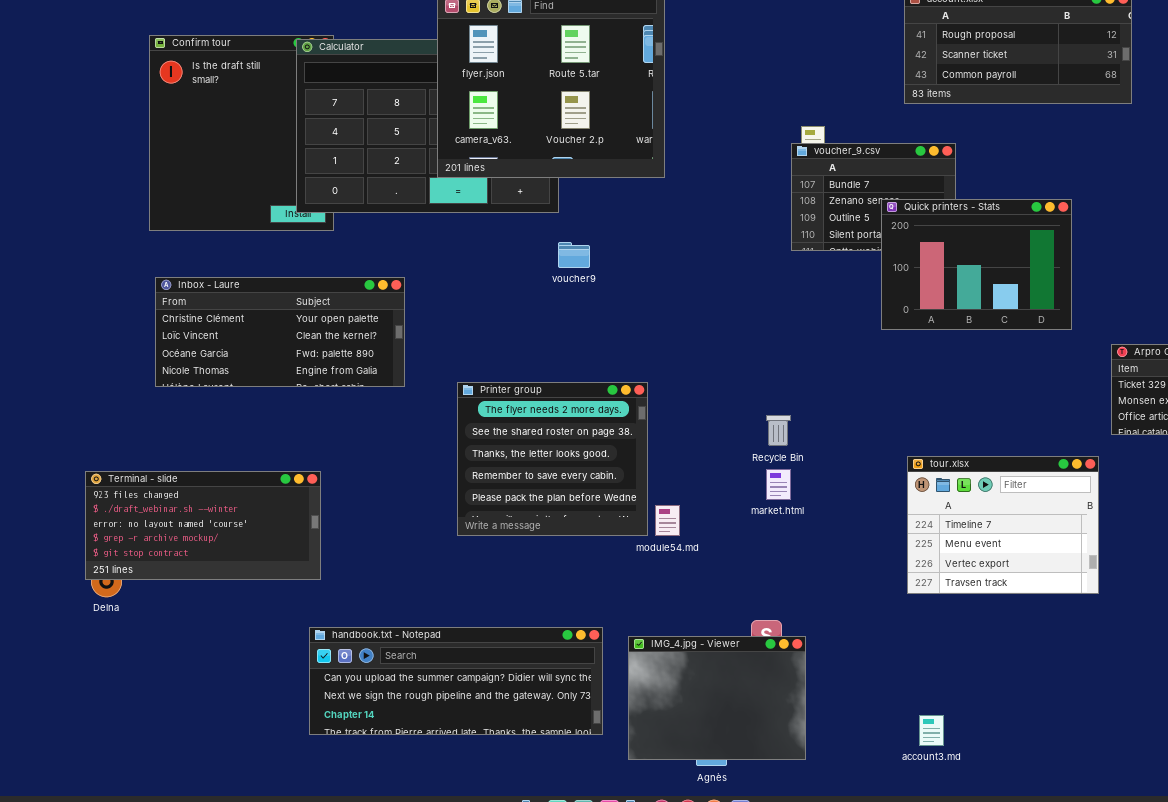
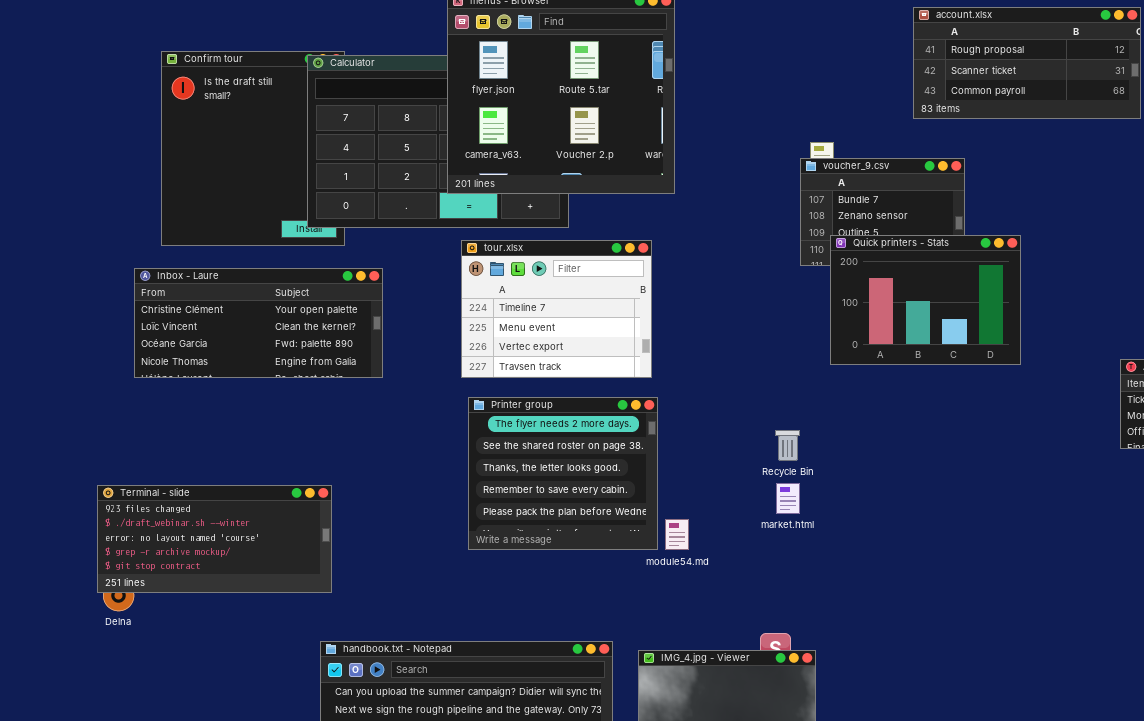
Quick printers - Stats: [881,199,1072,330] -> [830,235,1021,365], moved
Inbox - Laure: [155,277,405,387] -> [134,268,383,378], moved
tour.xlsx: [907,456,1099,594] -> [461,240,652,378], moved

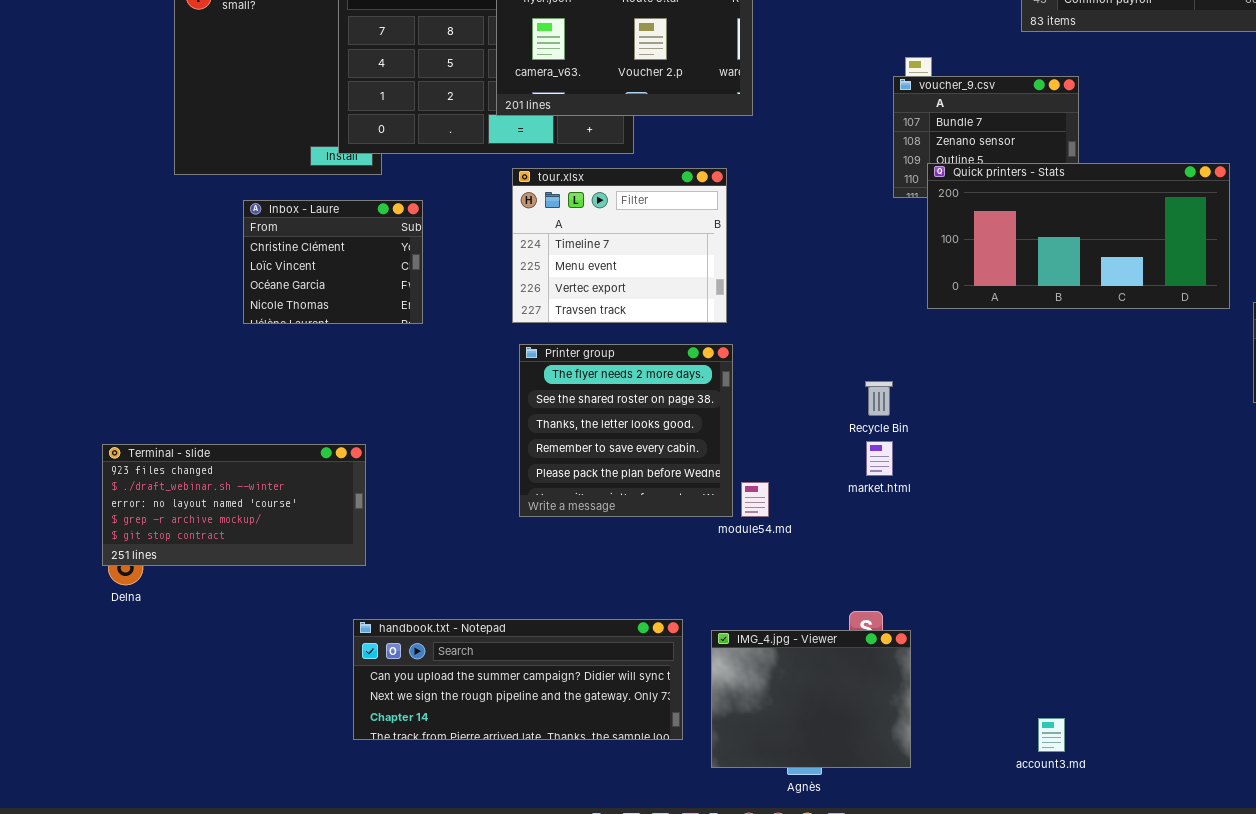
Quick printers - Stats: [830,235,1021,365] -> [927,163,1230,309], resized
Inbox - Laure: [134,268,383,378] -> [243,200,423,324], resized

